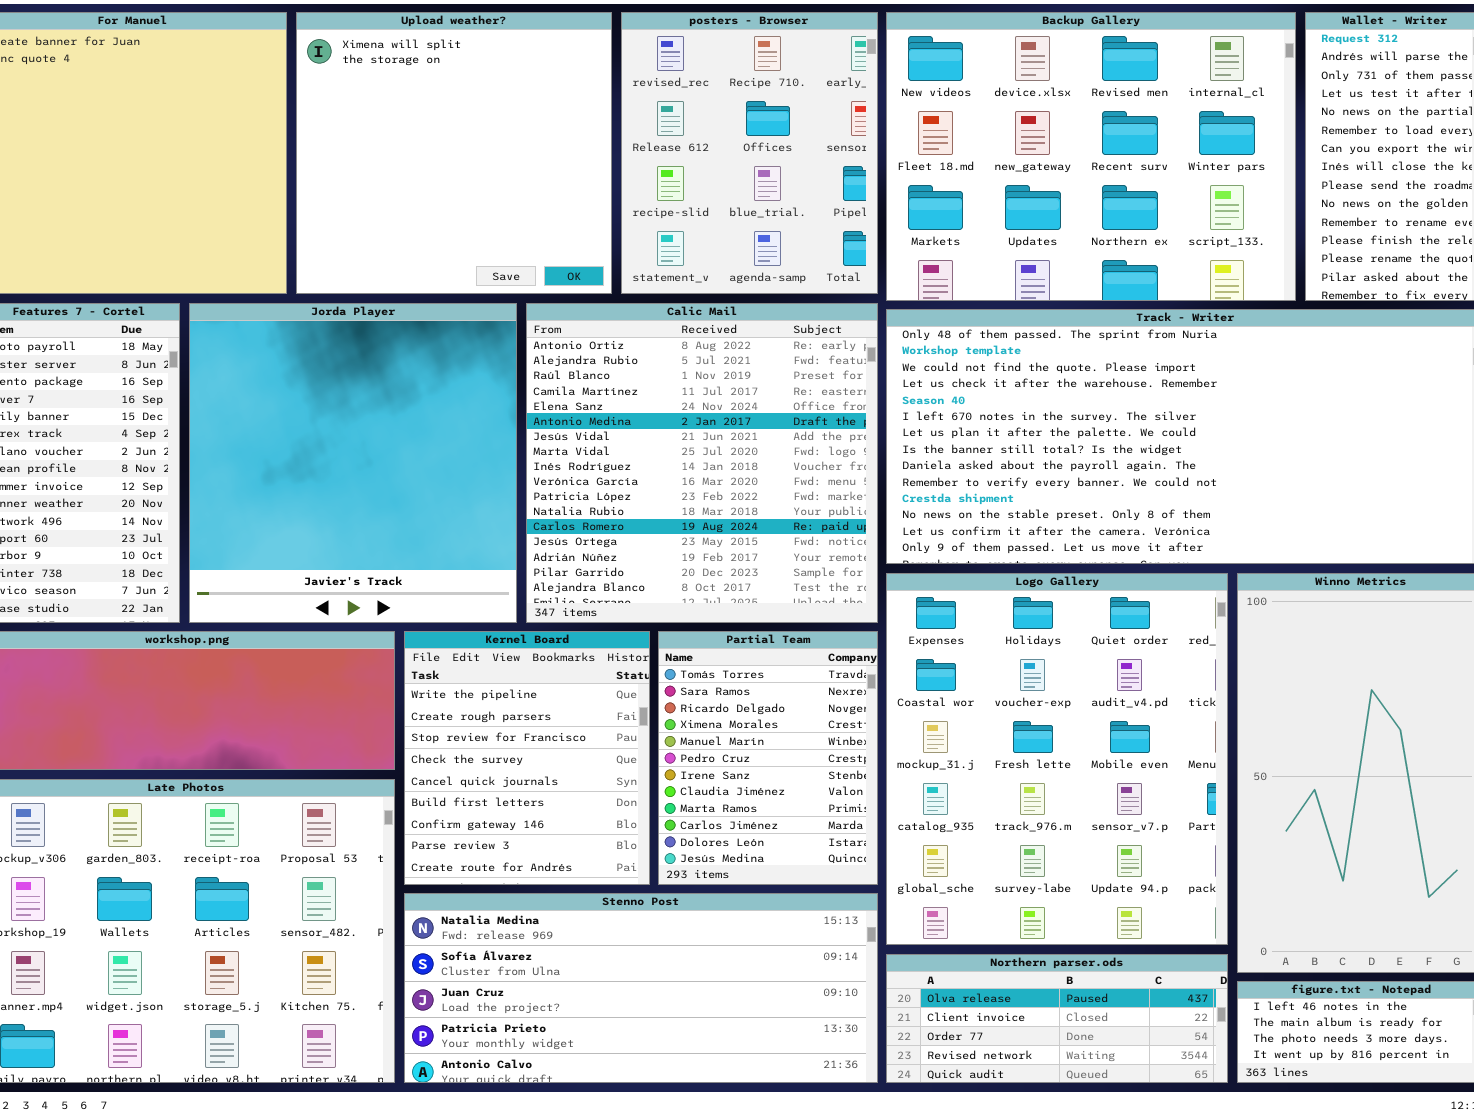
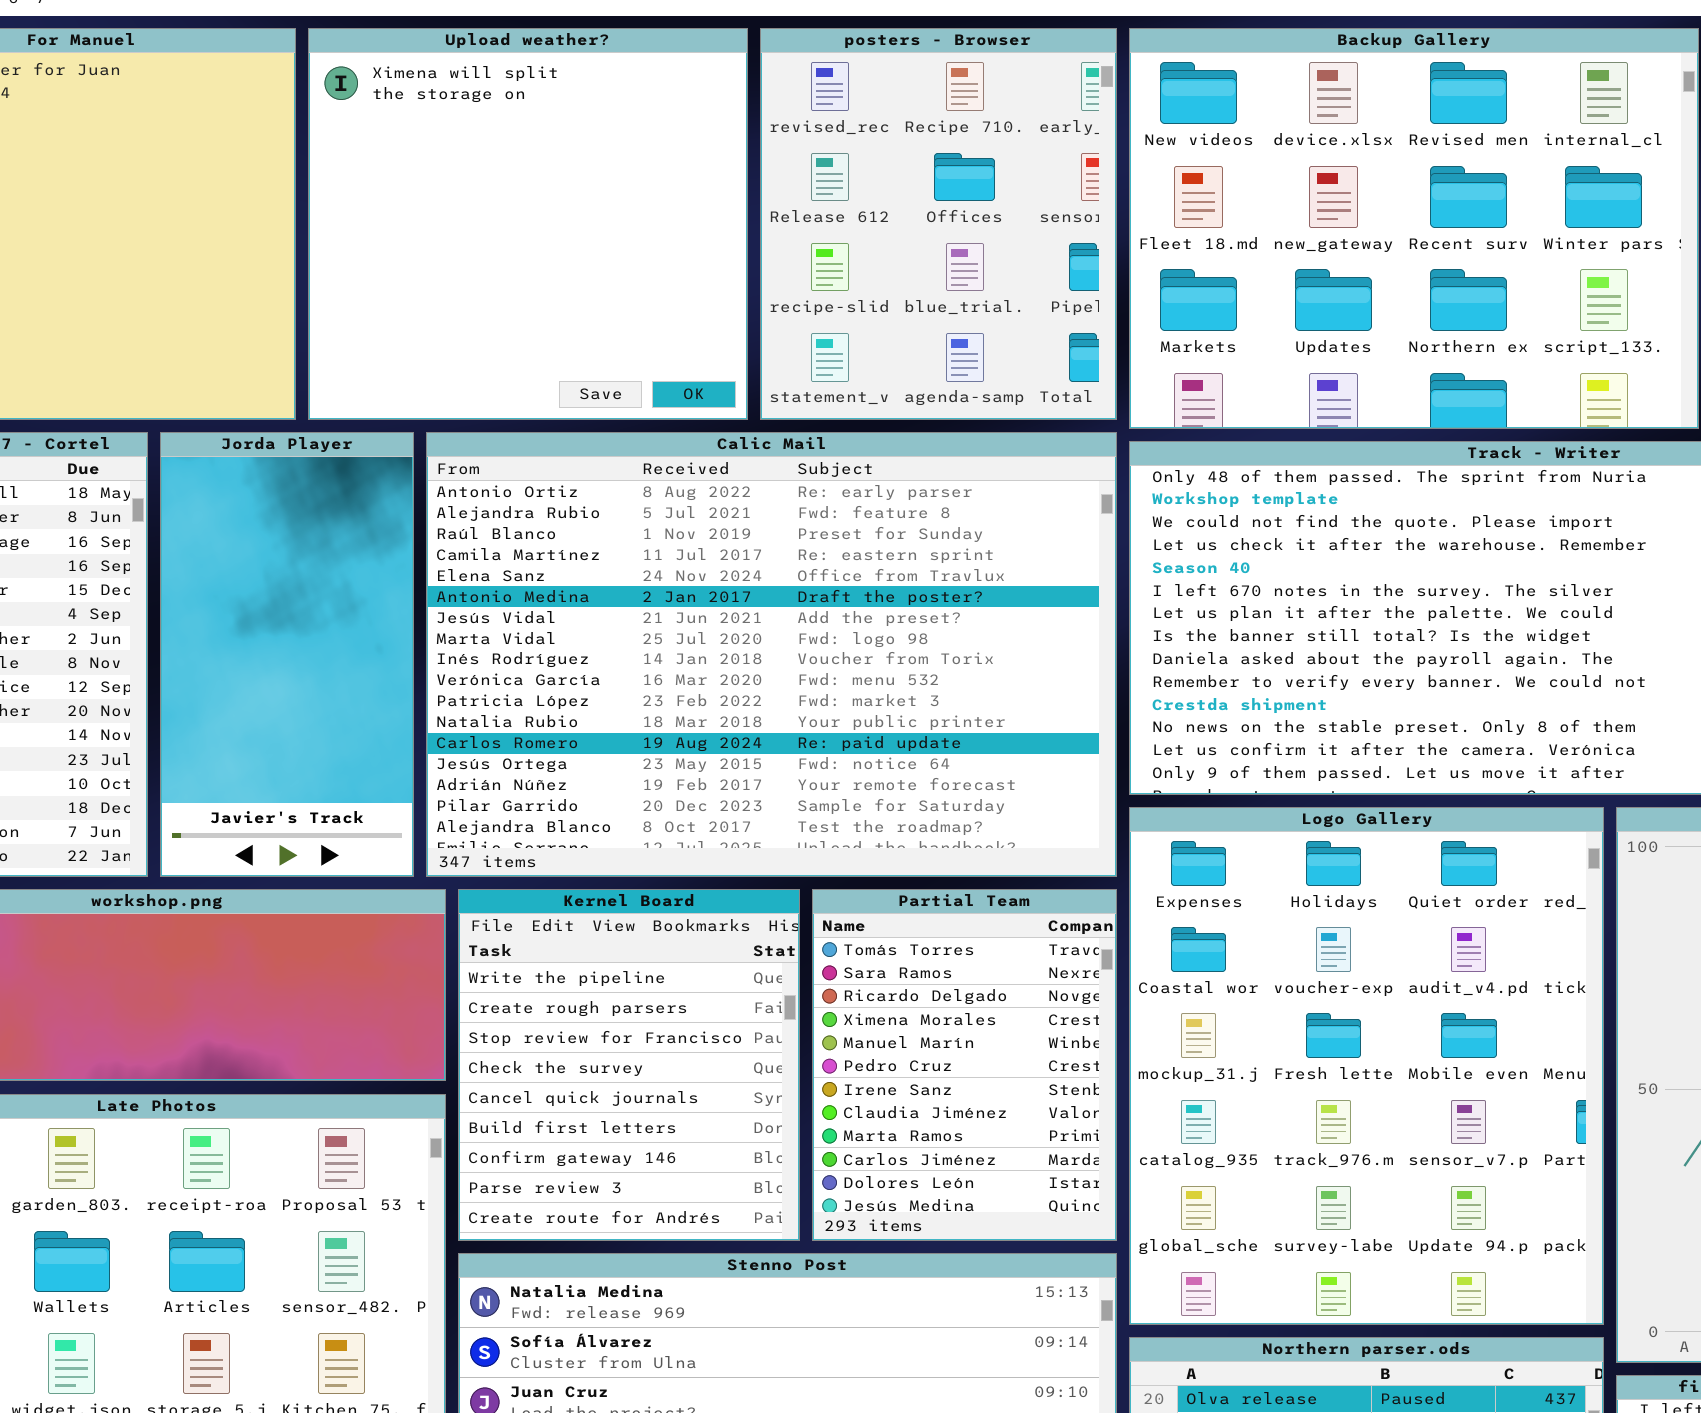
Jorda Player: [189,303,517,623] -> [160,432,414,877], resized
Calic Mail: [526,303,878,623] -> [426,432,1117,877], resized

